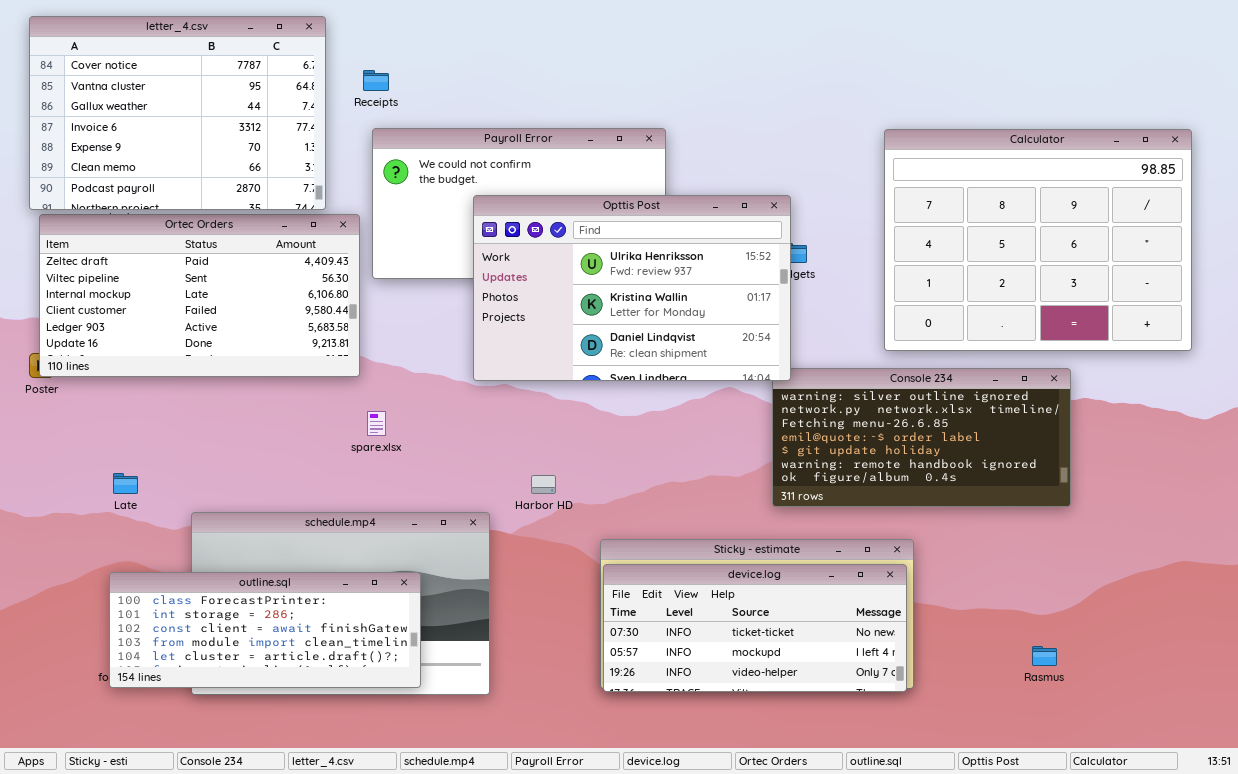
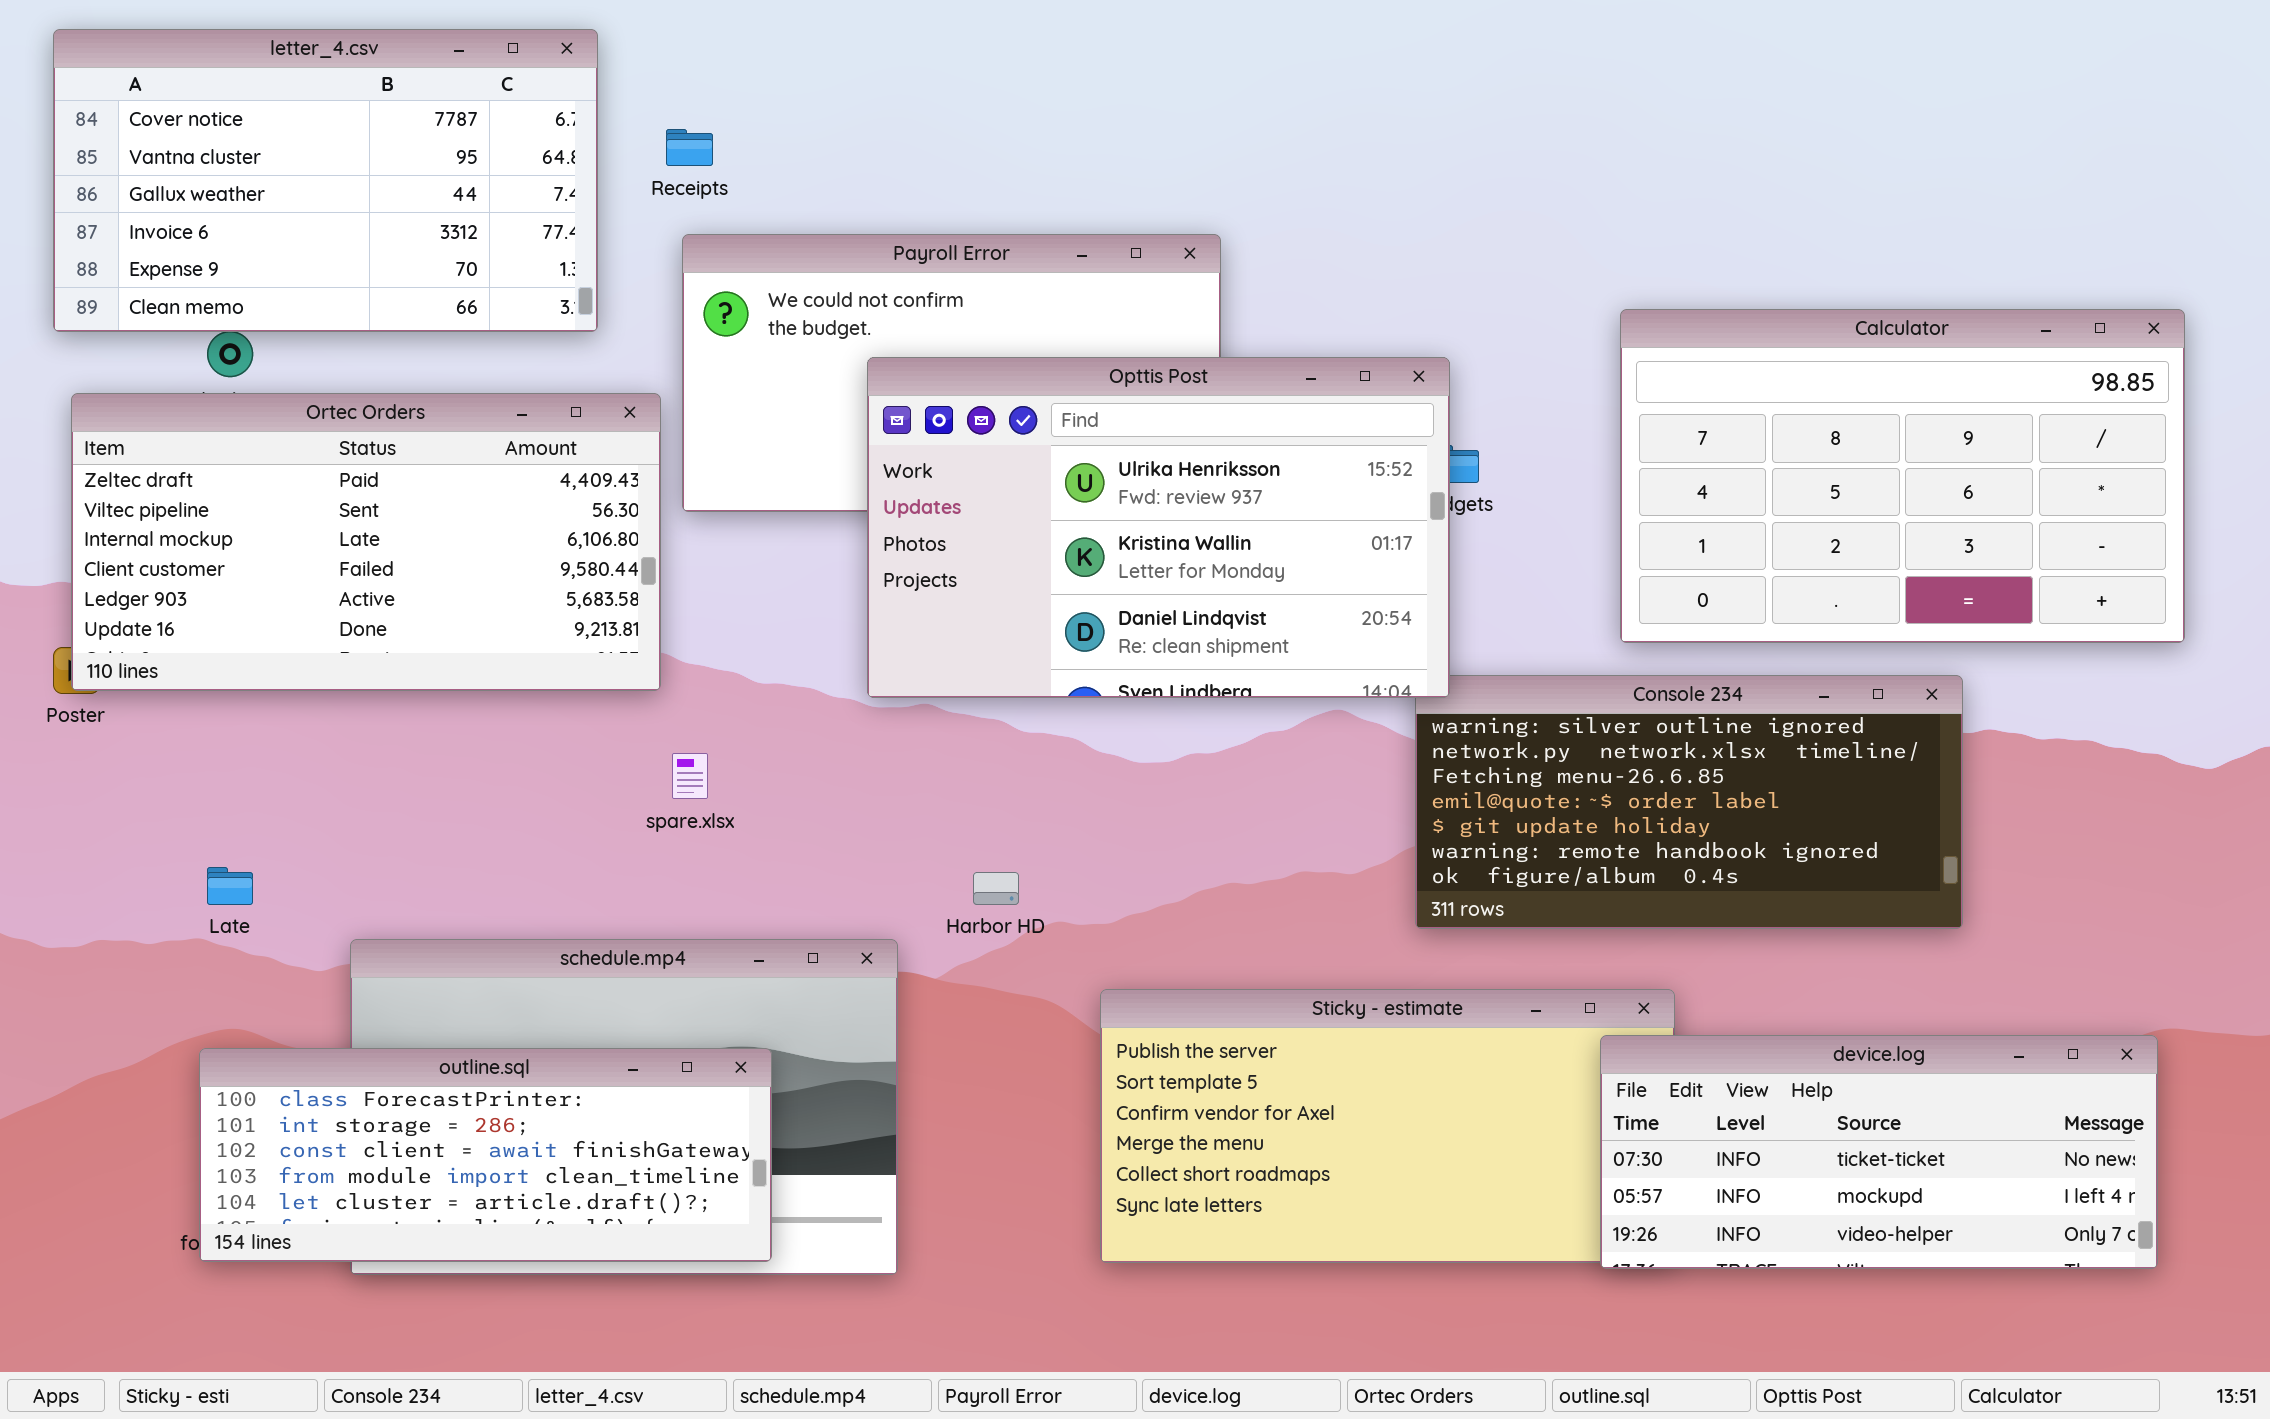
letter_4.csv: [29,16,326,210] -> [53,29,598,332], resized
Calculator: [884,129,1192,351] -> [1620,309,2185,643], resized
device.log: [603,564,907,692] -> [1600,1035,2158,1269], moved

